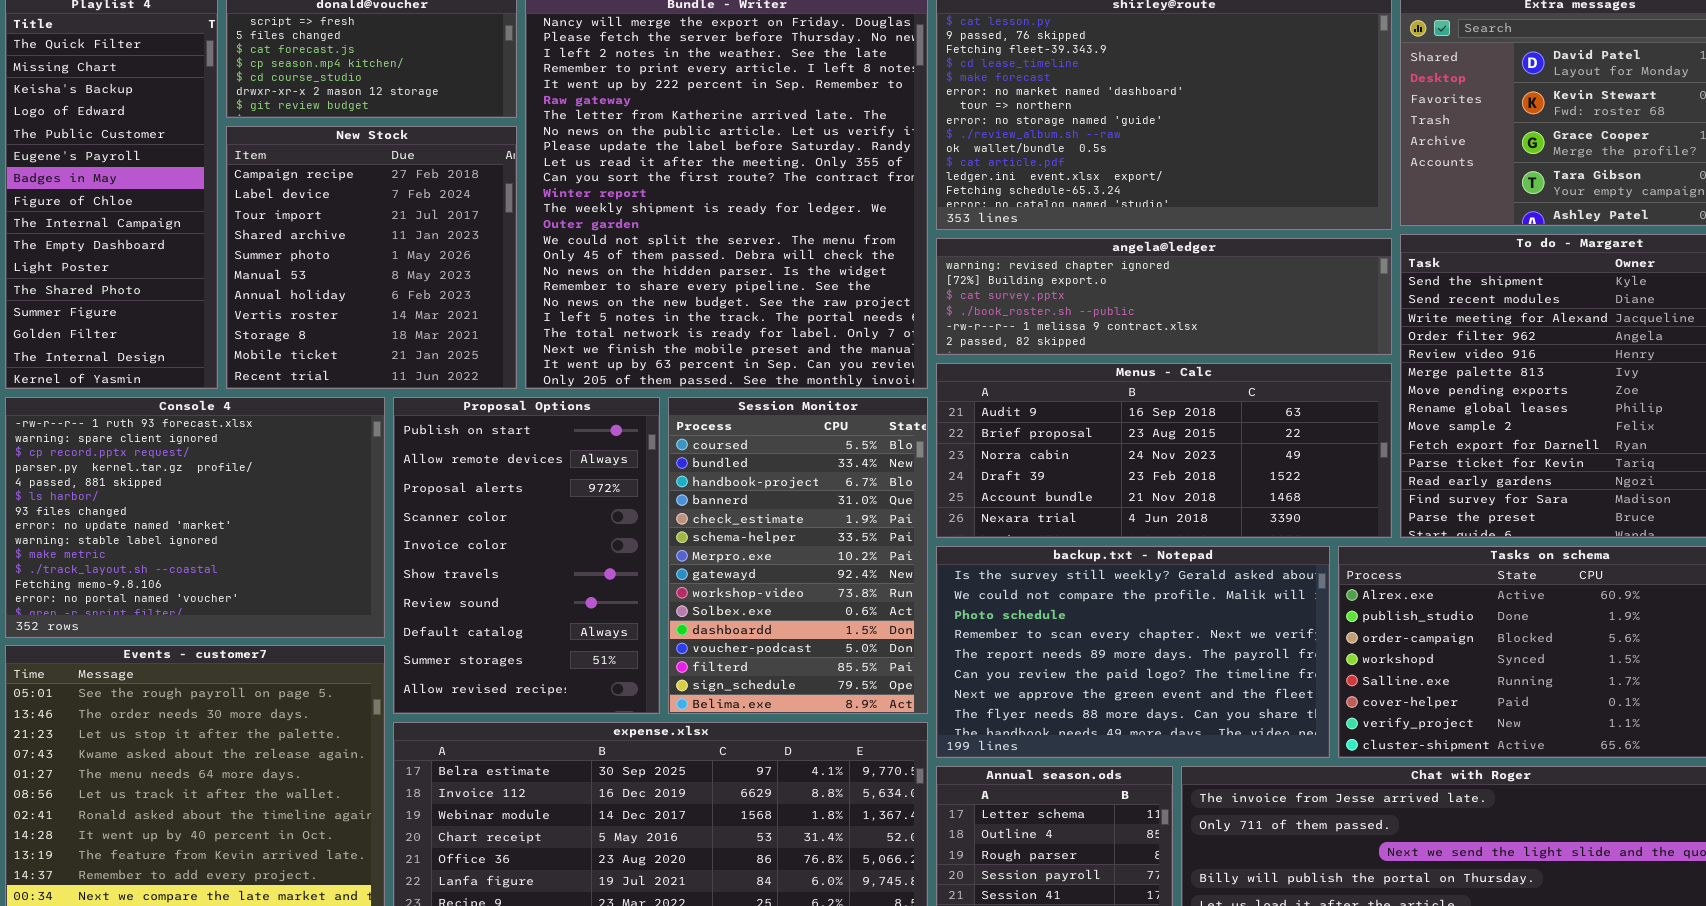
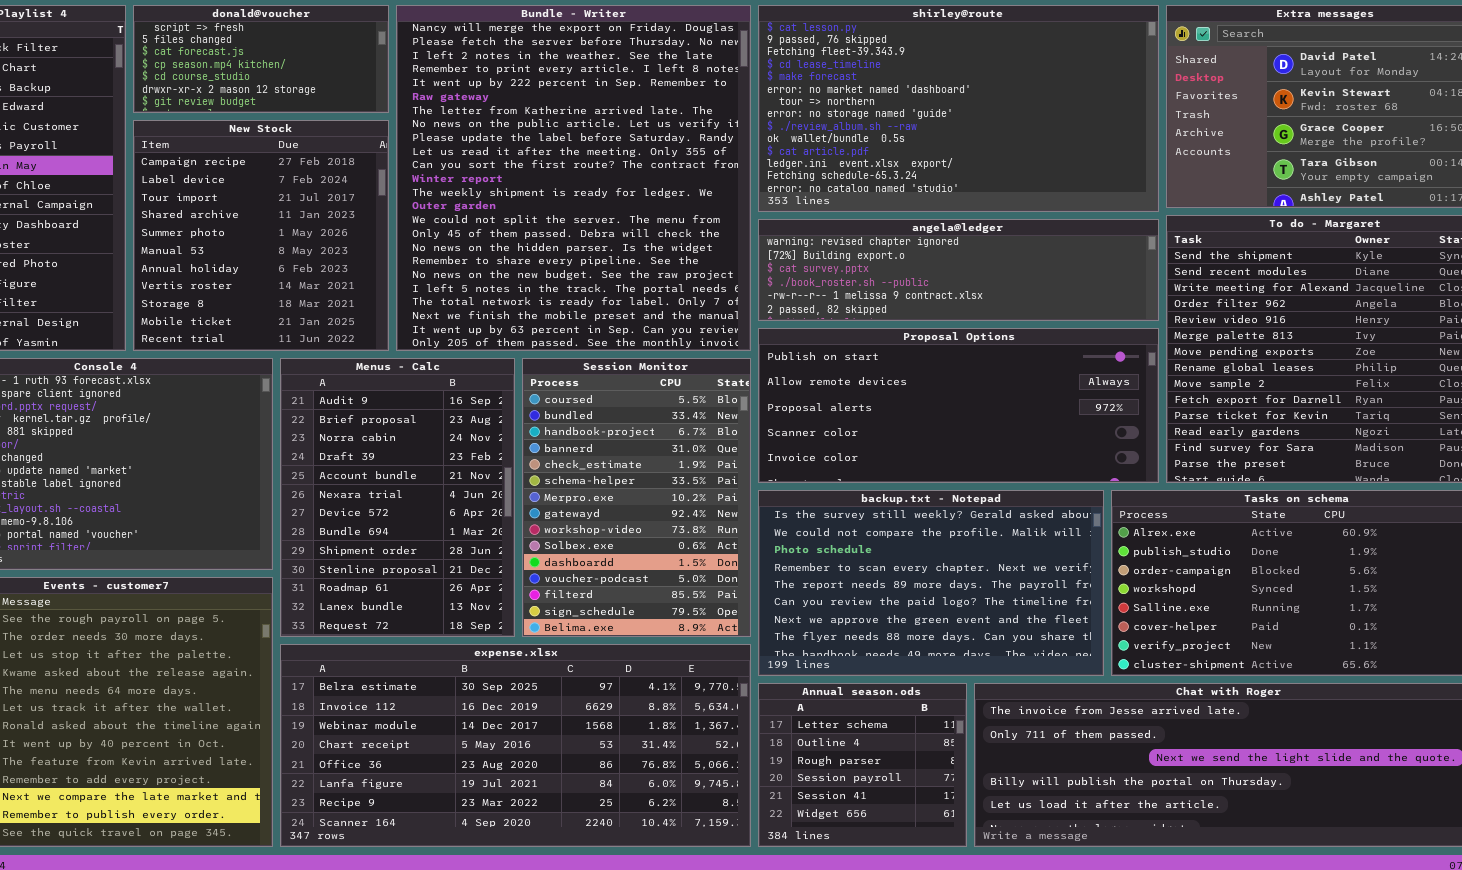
Menus - Calc: [936,363,1392,538] -> [280,358,515,637], moved, resized
Proposal Options: [393,397,660,714] -> [758,328,1159,483], moved, resized

